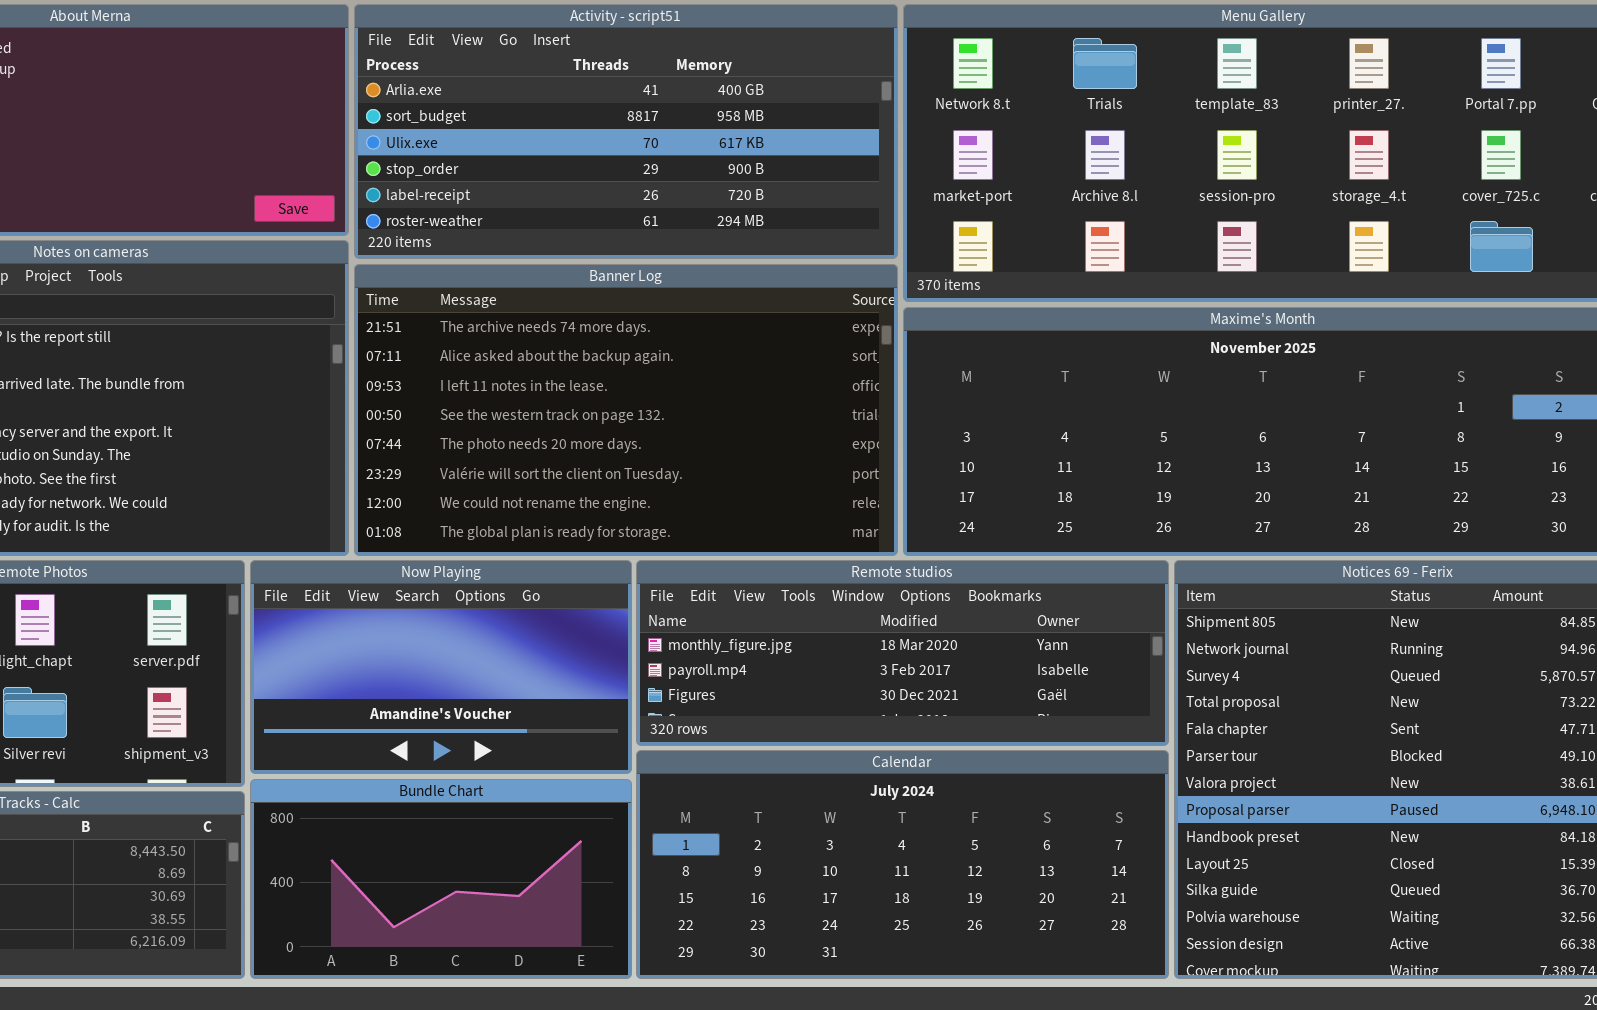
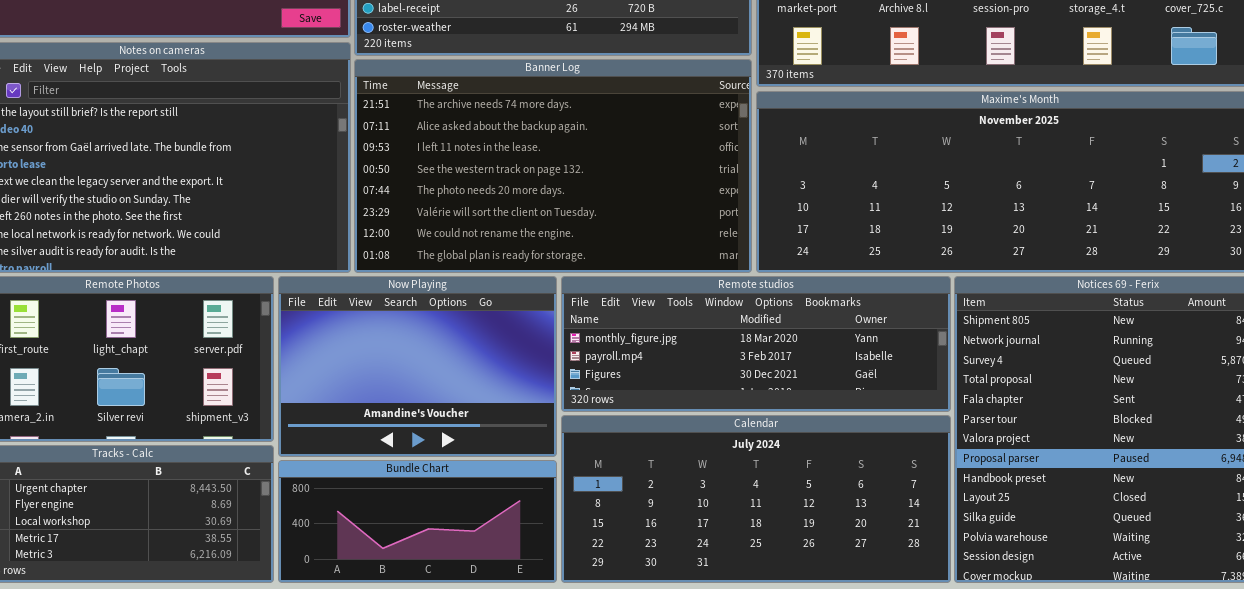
Now Playing: [250,560,632,774] -> [278,276,557,457], resized
Bundle Chart: [250,779,632,979] -> [278,460,557,583], resized

